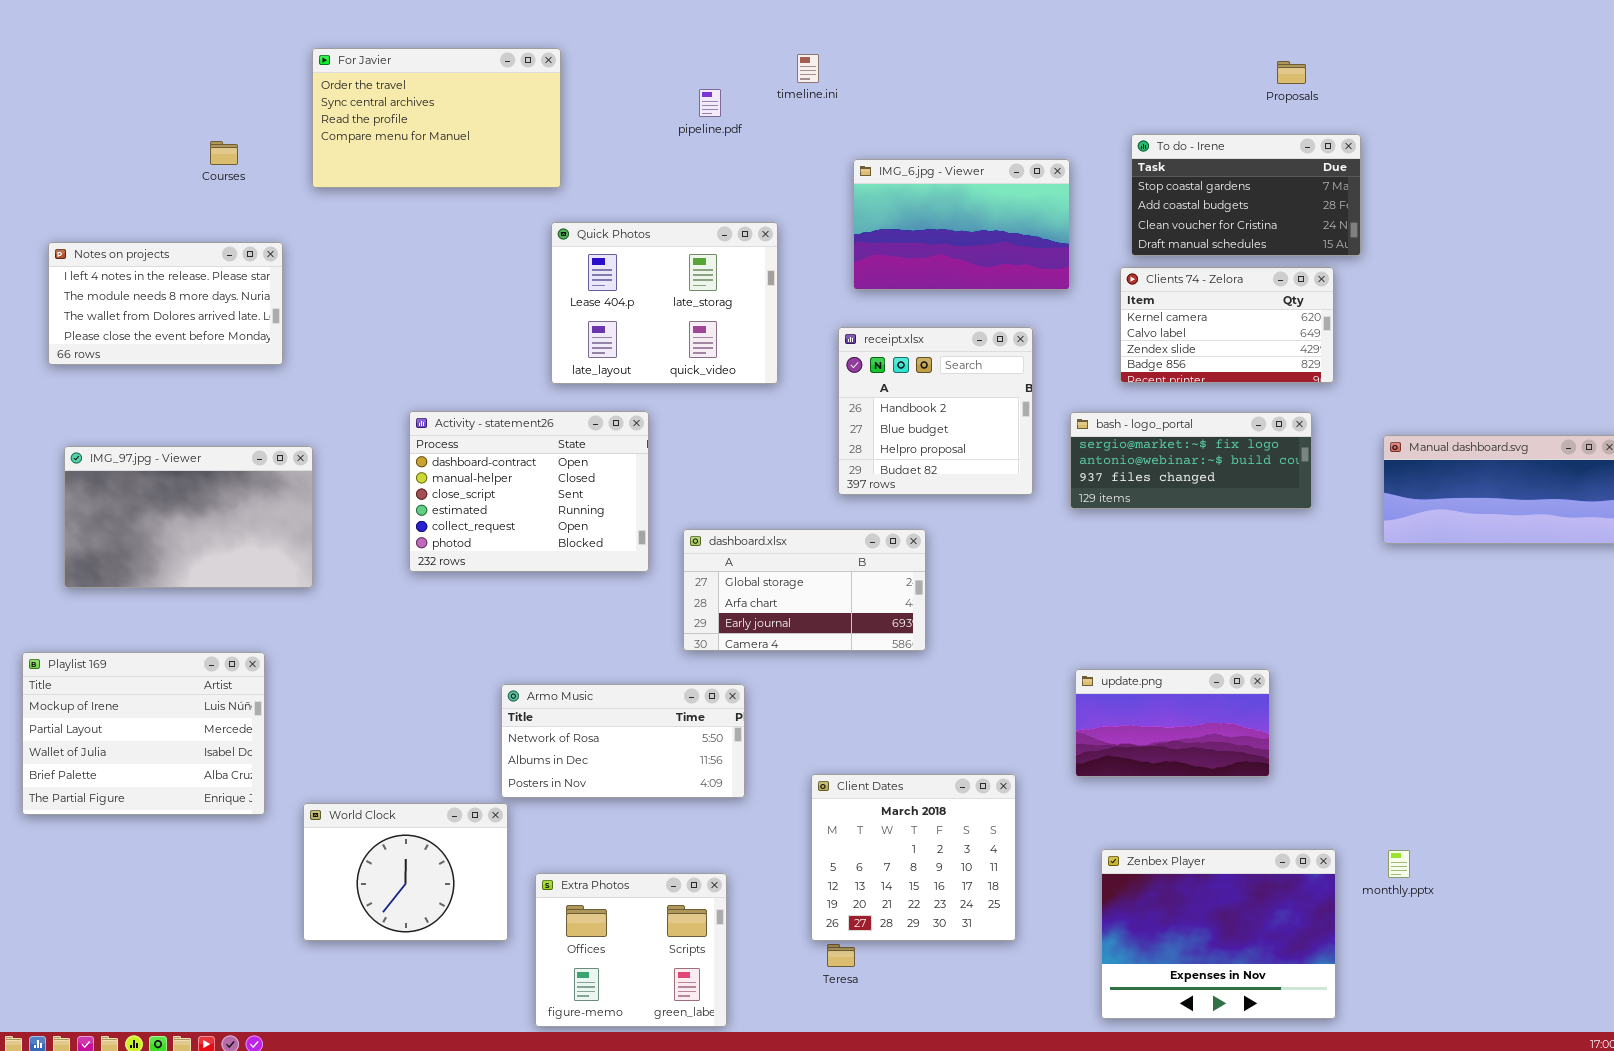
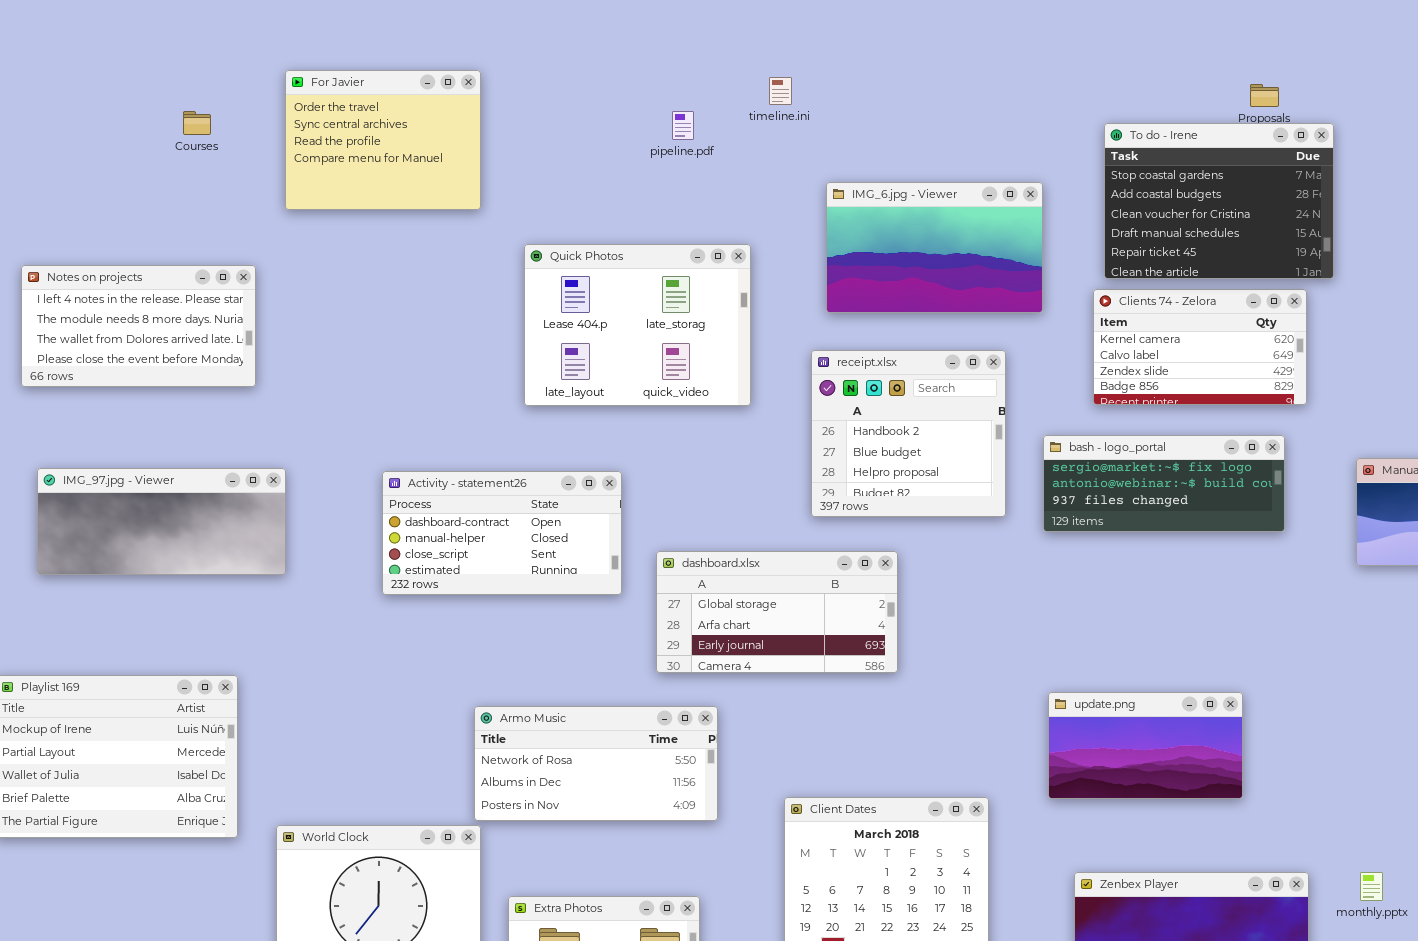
For Javier: [312,48,561,188] -> [285,70,481,210], resized
To do - Irene: [1131,134,1361,256] -> [1104,123,1334,279], resized
Courses: [210,141,238,165] -> [183,111,211,135], moved
Activity - statement26: [409,411,649,572] -> [382,471,622,595], resized
IMG_97.jpg - Viewer: [64,446,313,588] -> [37,468,286,575], resized

